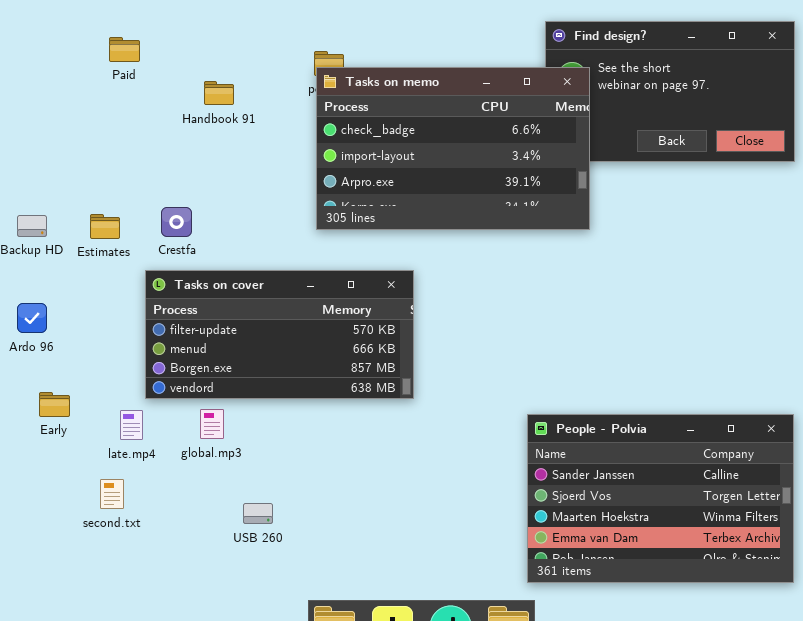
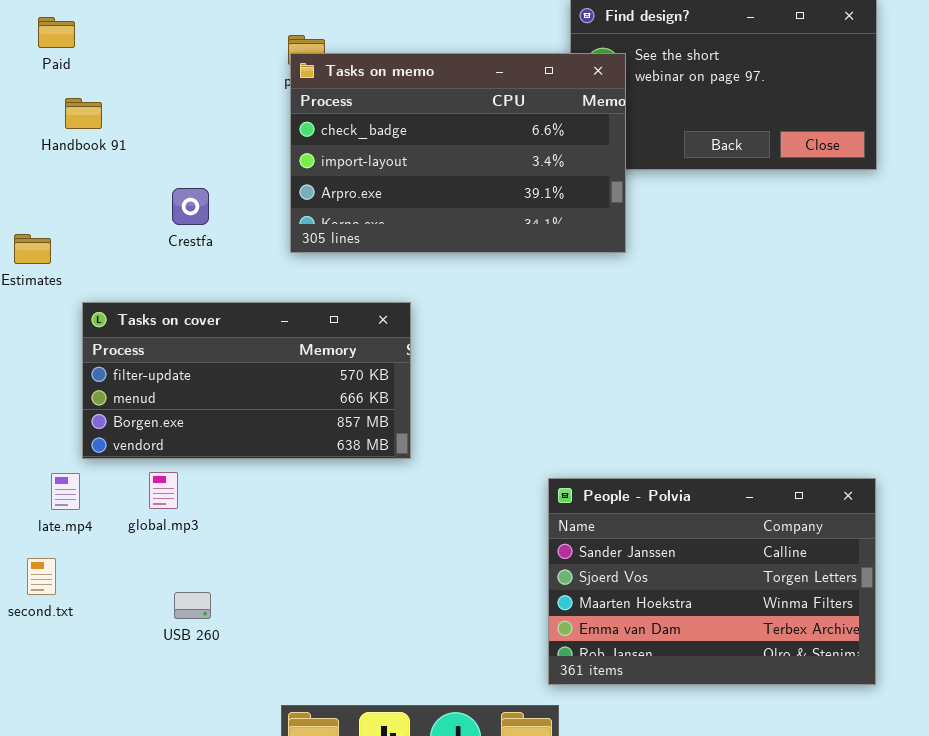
Handbook 91: [204,81,234,105] -> [65,98,102,129], moved
Crestfa: [161,207,192,237] -> [172,188,209,225], moved
USB 260: [243,503,273,524] -> [174,592,211,619], moved

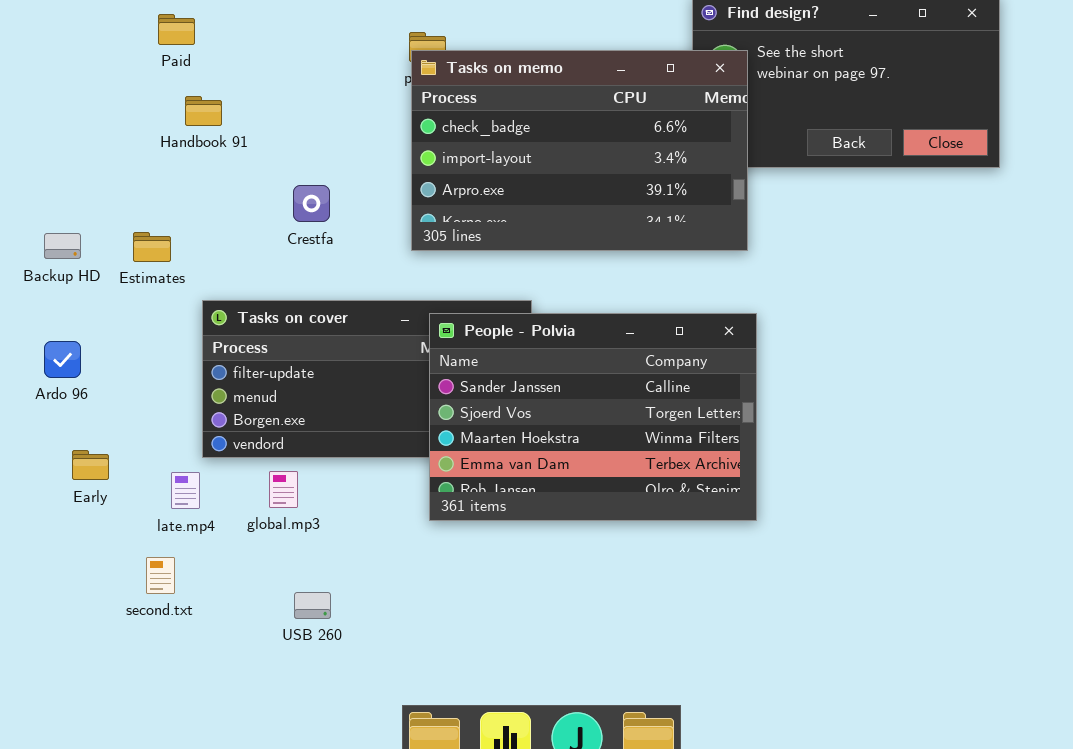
People - Polvia: [548,478,876,685] -> [429,313,757,521], moved

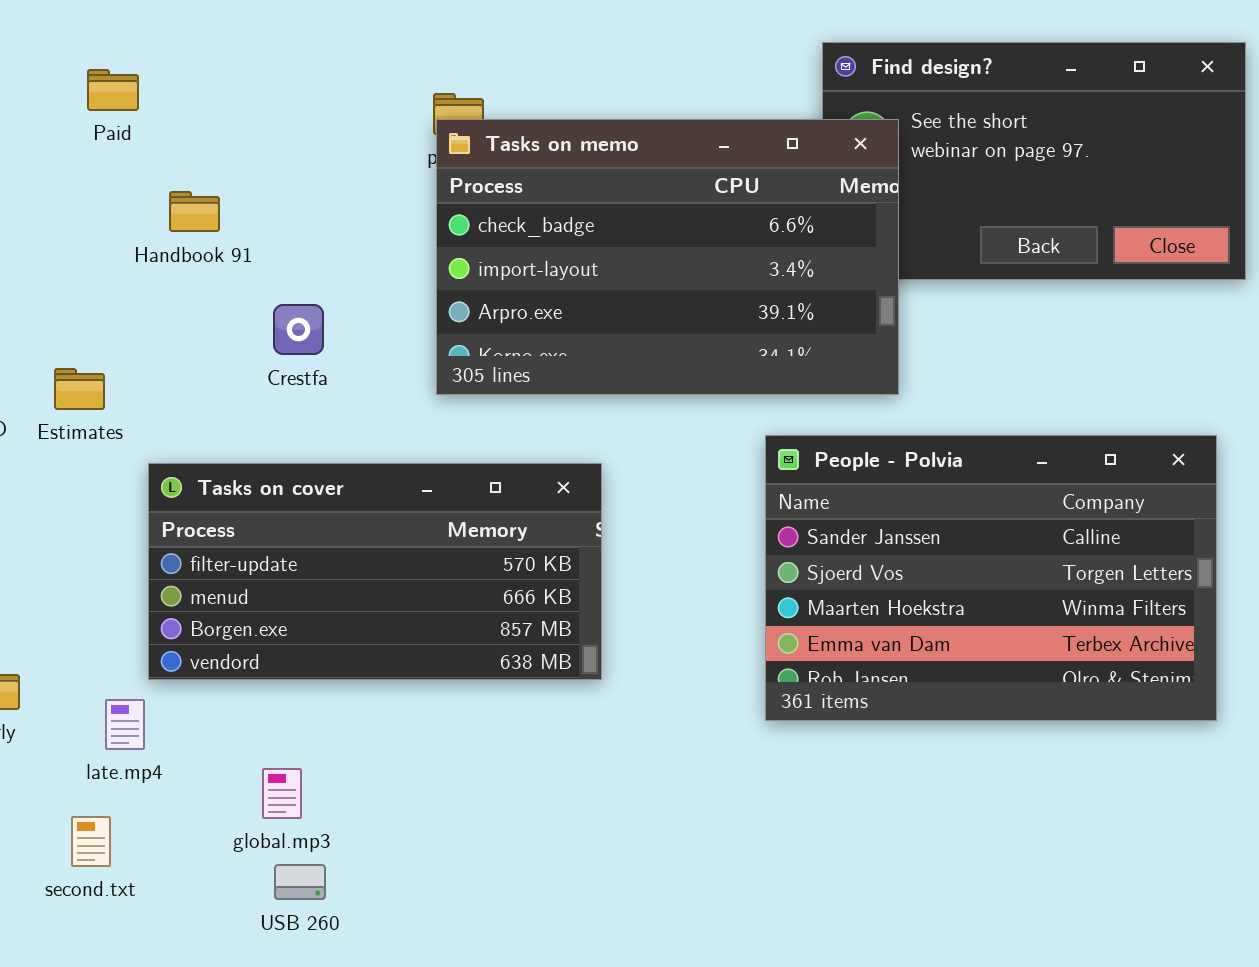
Handbook 91: [185,96,222,126] -> [169,191,220,232], moved
People - Polvia: [429,313,757,521] -> [765,435,1217,721], moved
global.mp3: [269,471,298,508] -> [262,768,302,819], moved

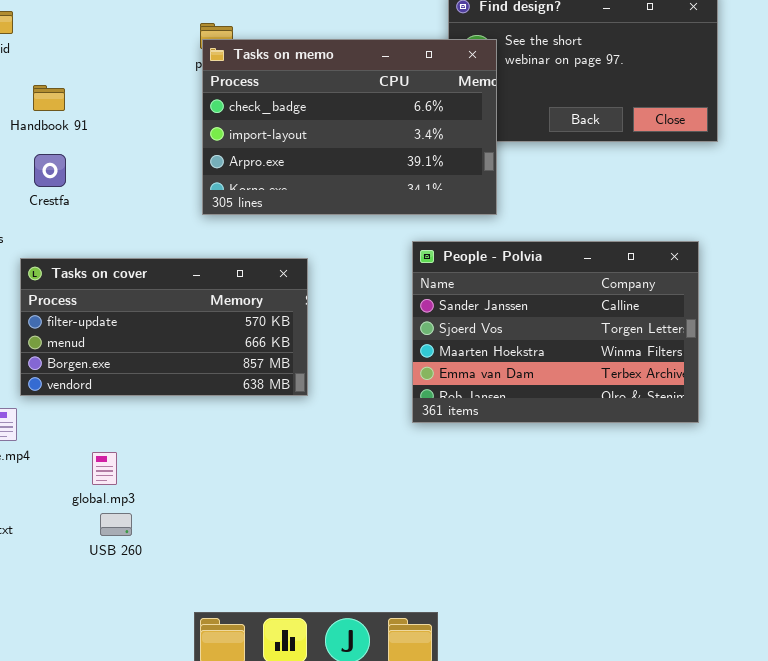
Crestfa: [273,304,324,355] -> [34,154,66,187], moved

